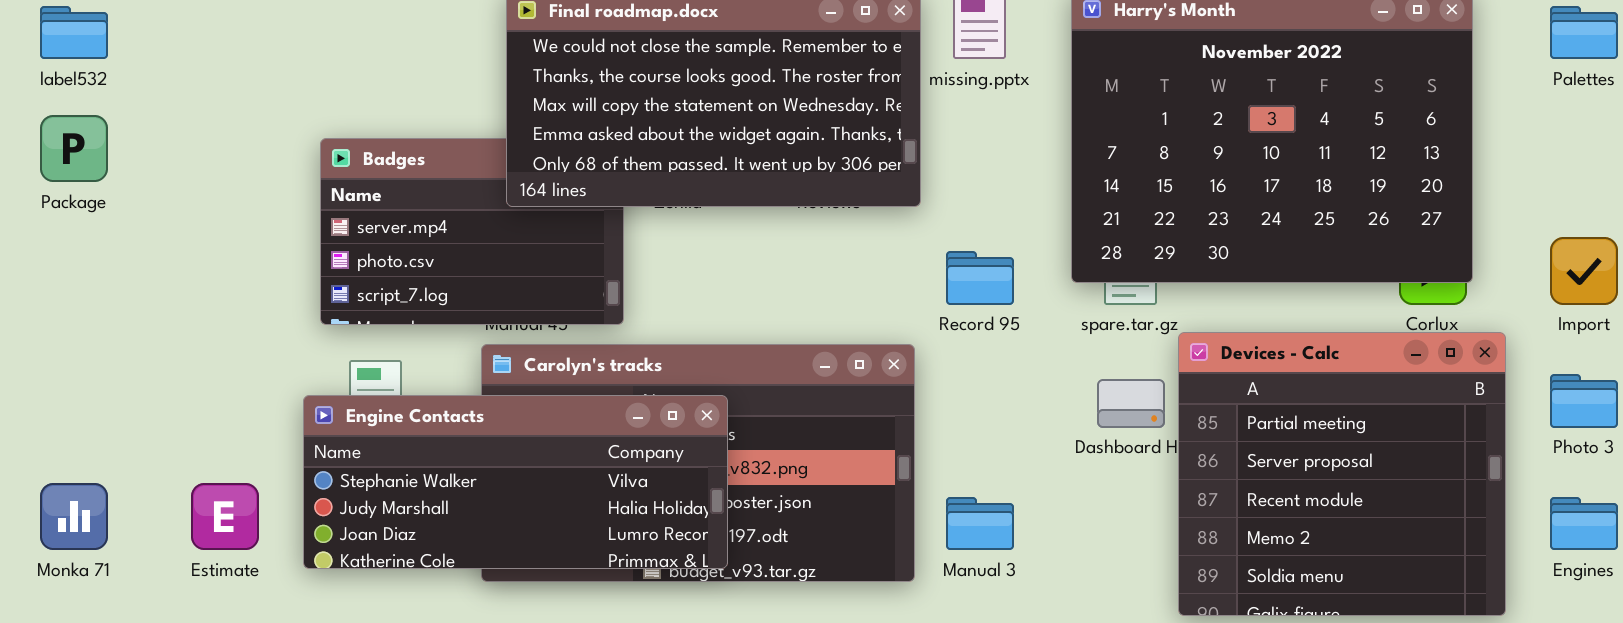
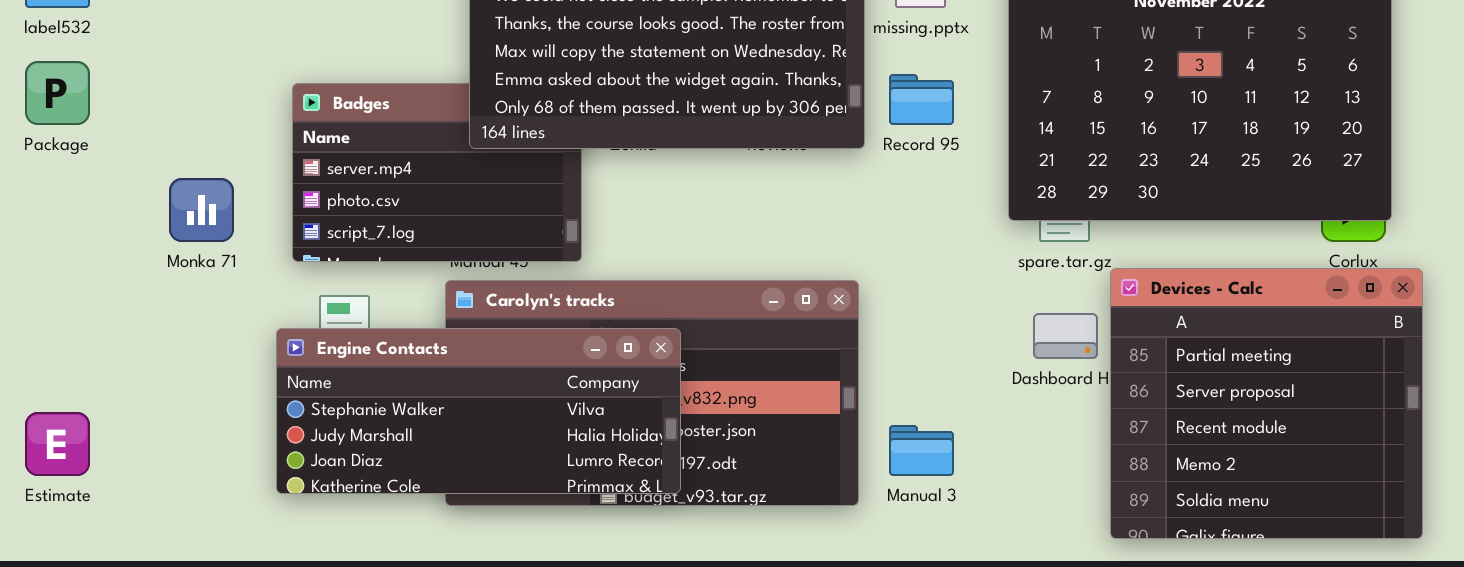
Record 95: [946,251,1014,305] -> [889,74,954,125], moved
Monka 71: [40,483,108,550] -> [169,178,234,242], moved
Estimate: [191,483,259,550] -> [25,412,90,476], moved

